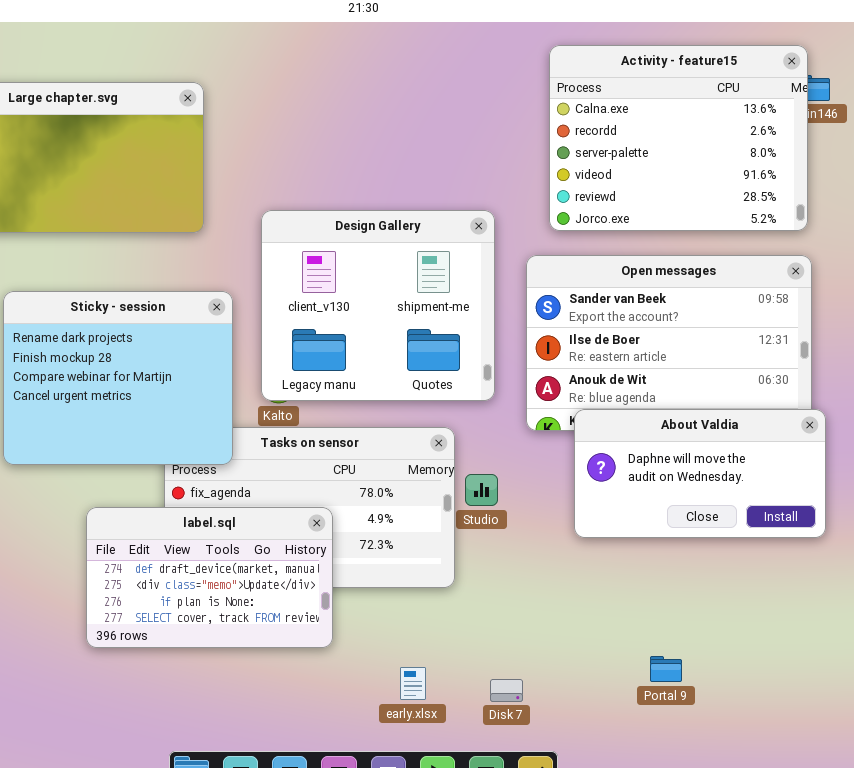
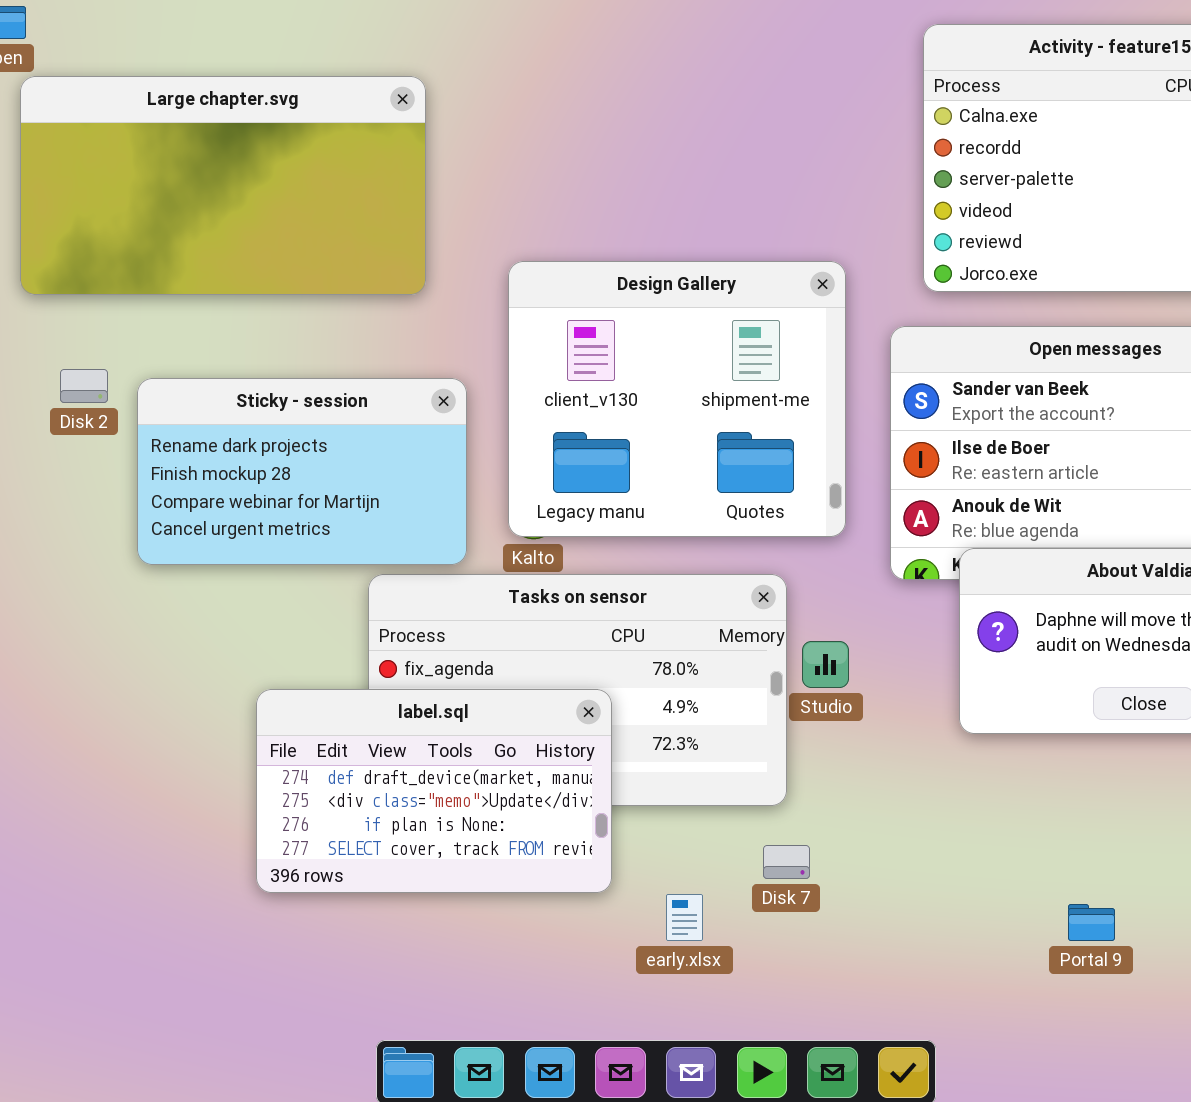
Sticky - session: [3,291,233,465] -> [137,378,467,565], resized
early.xlsx: [400,667,426,700] -> [666,894,703,941], moved
Disk 7: [490,679,523,702] -> [763,845,810,879], moved

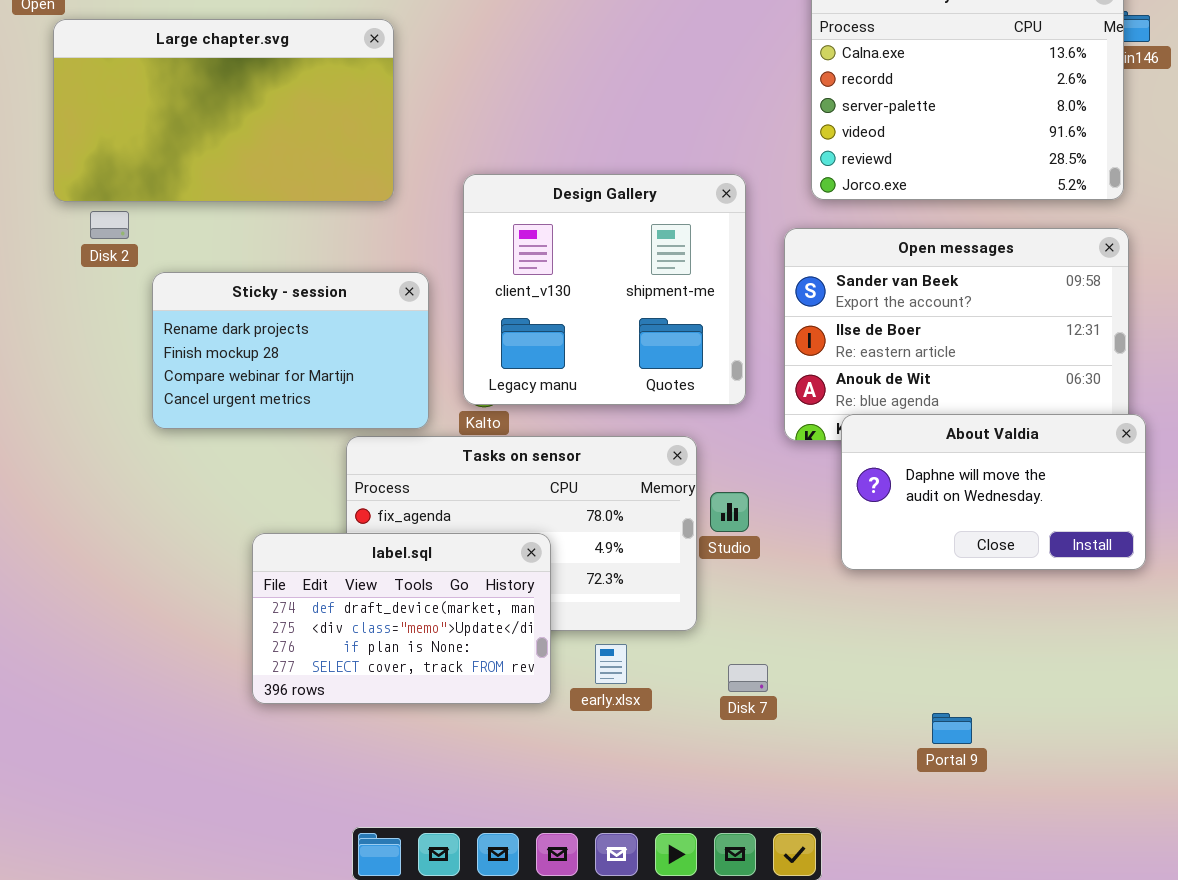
Disk 2: [60,369,108,403] -> [90,211,129,239], moved
Disk 7: [763,845,810,879] -> [728,664,768,692], moved
early.xlsx: [666,894,703,941] -> [595,644,627,684], moved

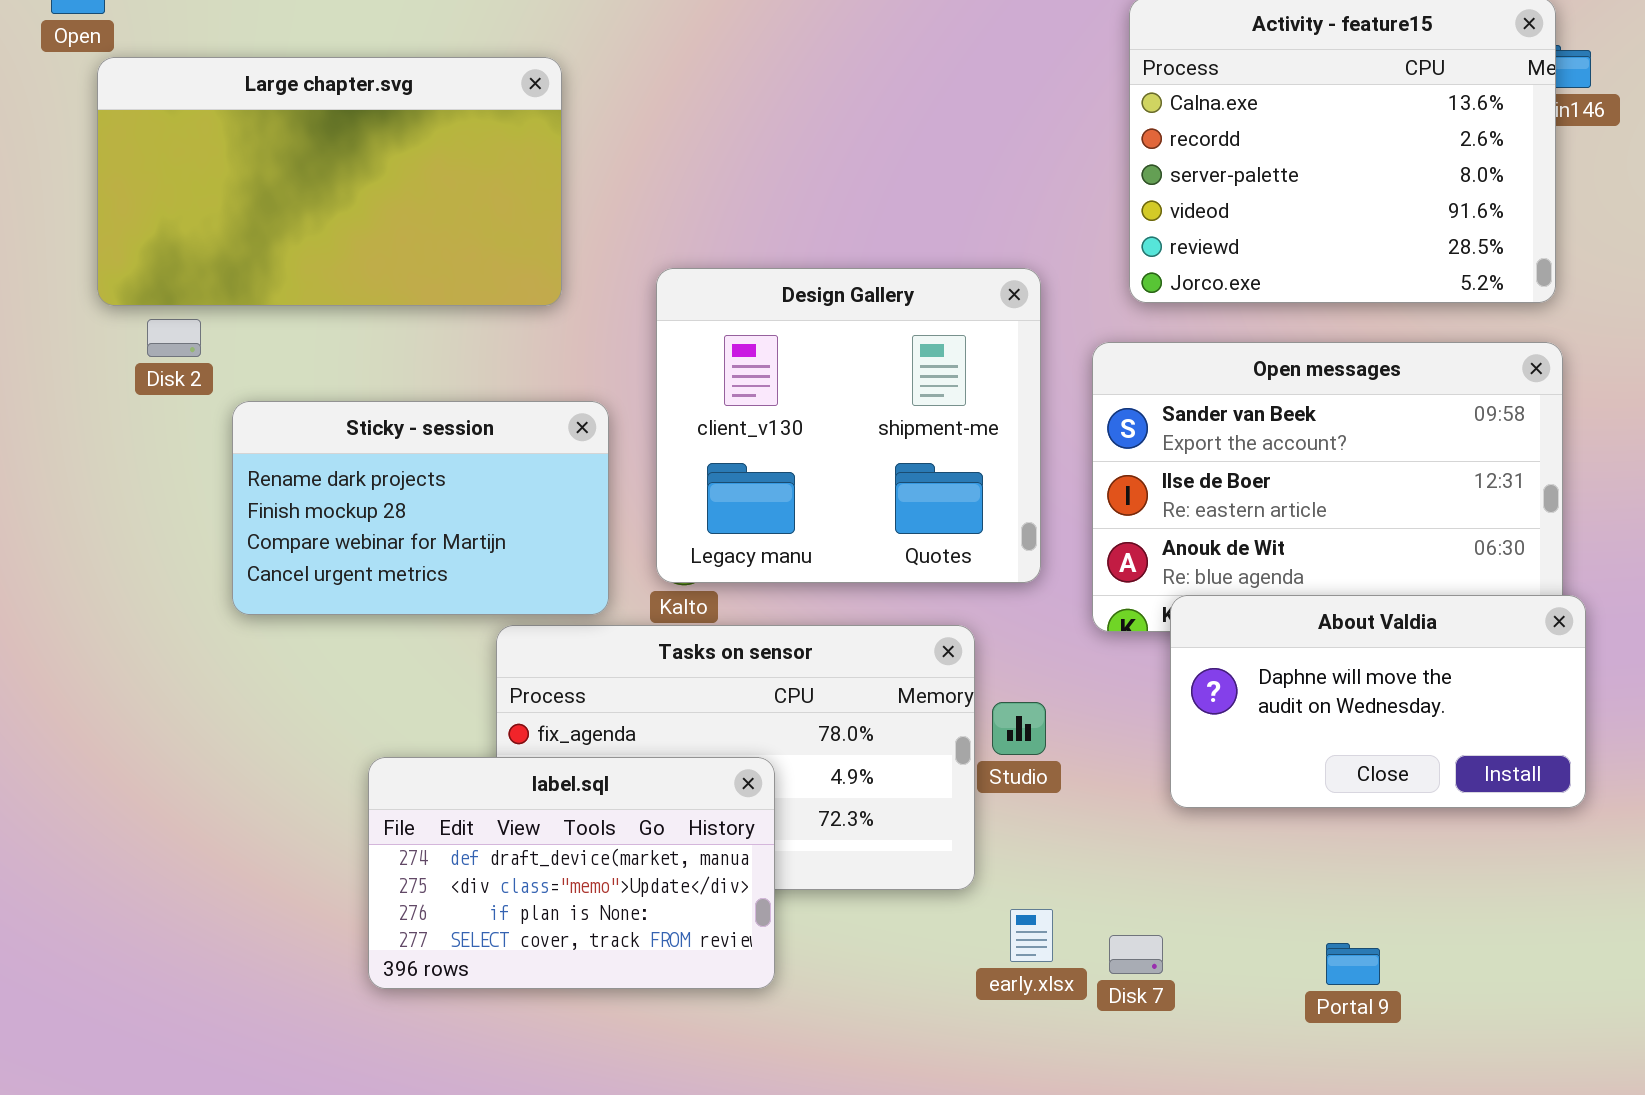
early.xlsx: [595,644,627,684] -> [1010,909,1053,962], moved
Disk 7: [728,664,768,692] -> [1109,935,1163,974], moved
Portal 9: [932,713,972,744] -> [1326,943,1380,985], moved

